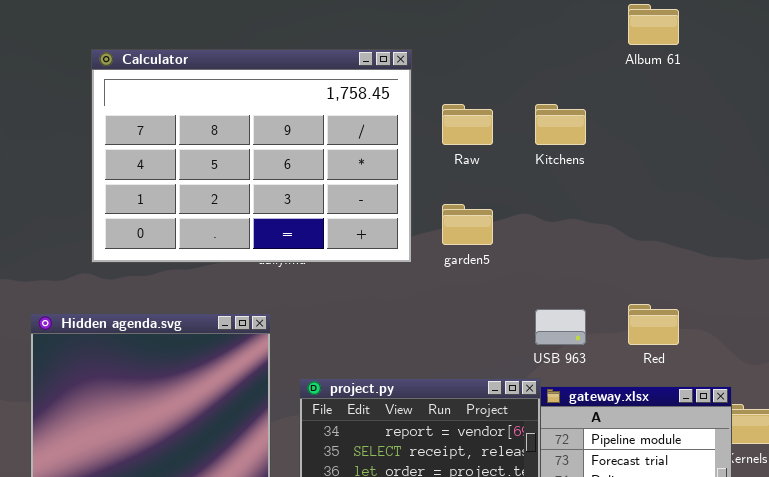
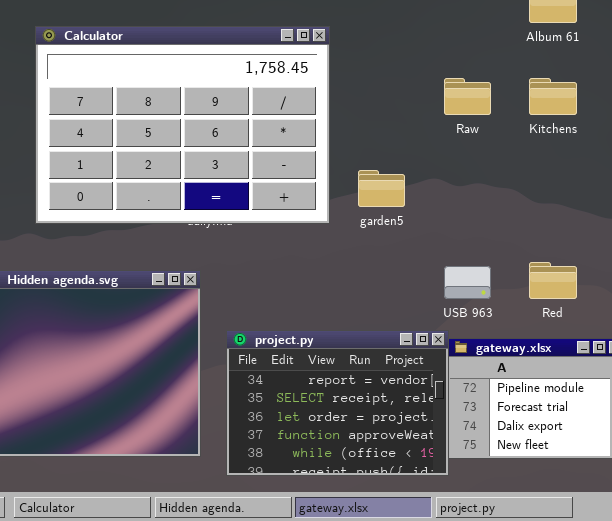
Raw: [442,104,493,145] -> [444,78,491,115], moved
Kitchens: [535,104,586,145] -> [529,78,577,115], moved

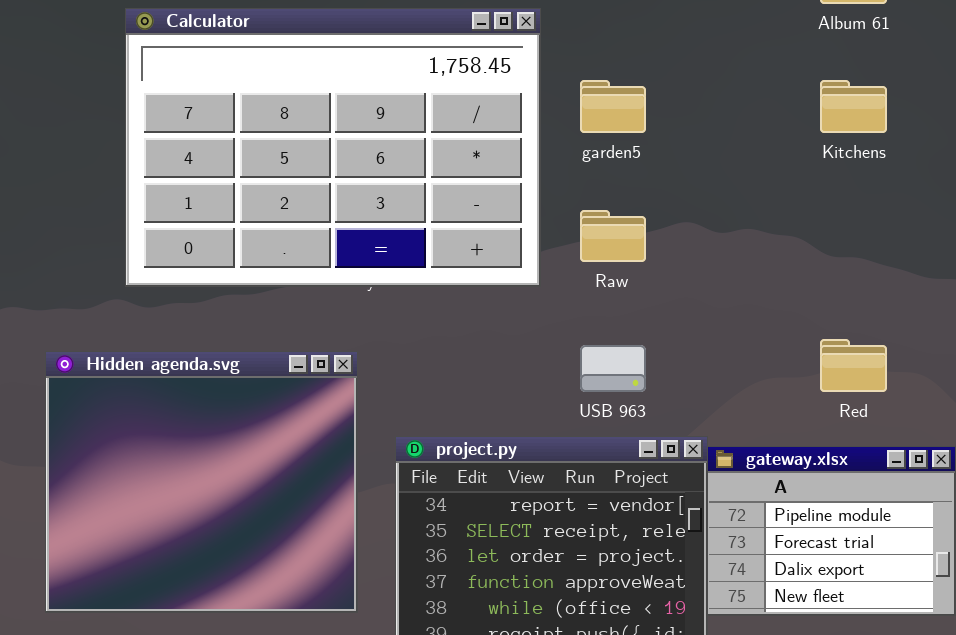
Raw: [444,78,491,115] -> [580,210,646,262], moved
garden5: [358,170,405,207] -> [580,80,646,133], moved
USB 963: [444,266,491,299] -> [580,345,646,392], moved

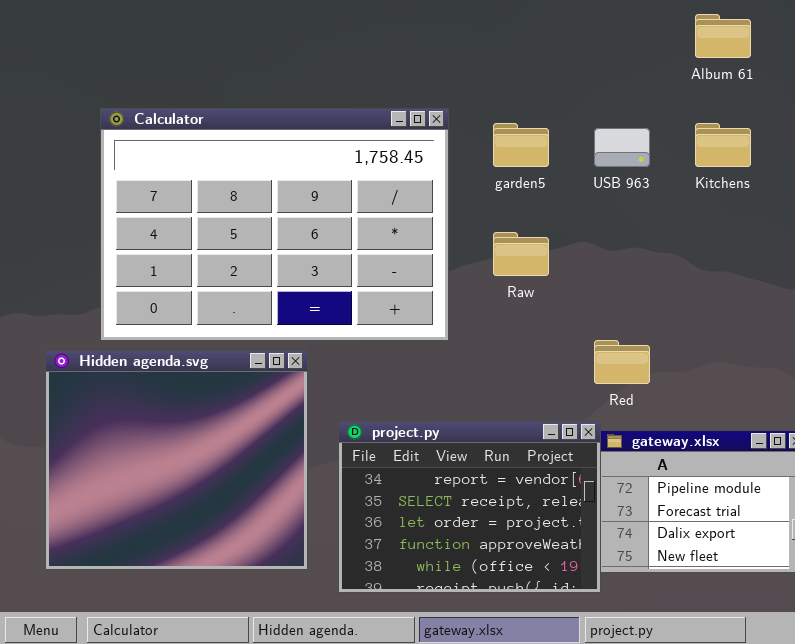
Calculator: [125,8,541,287] -> [100,108,449,341], moved
Red: [820,339,887,392] -> [594,340,650,384], moved
USB 963: [580,345,646,392] -> [594,128,650,167], moved

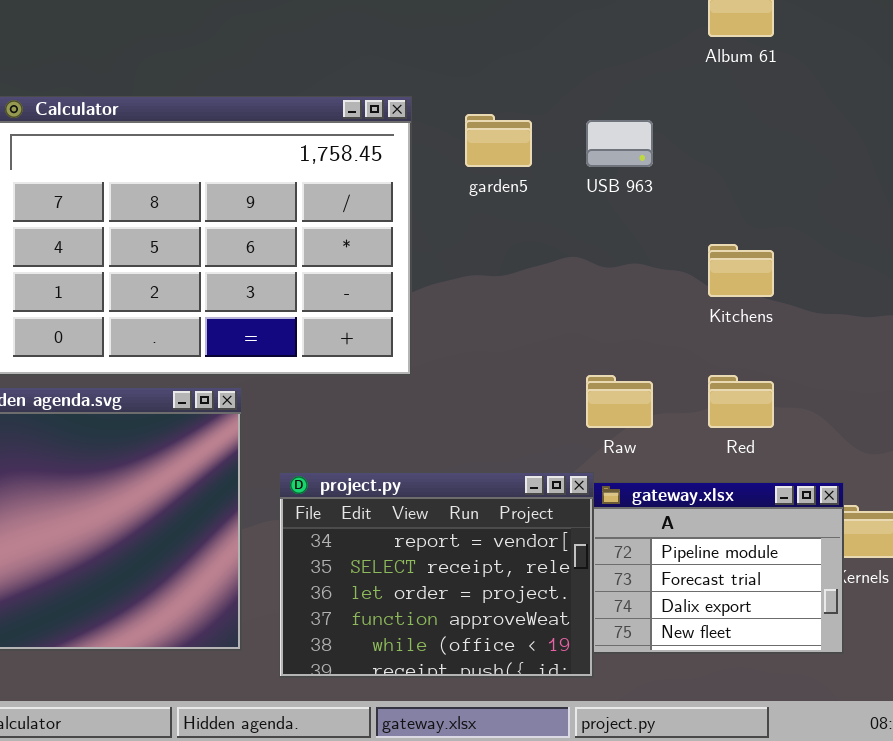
Kitchens: [695,123,751,167] -> [708,244,774,297], moved
Raw: [493,232,549,276] -> [586,375,653,428], moved
Red: [594,340,650,384] -> [708,375,774,428], moved

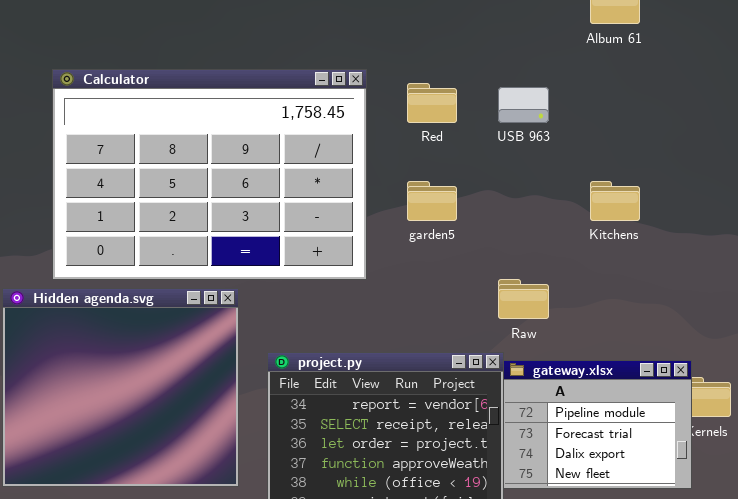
garden5: [465,114,532,167] -> [407,181,457,221], moved
Red: [708,375,774,428] -> [407,83,457,123], moved

